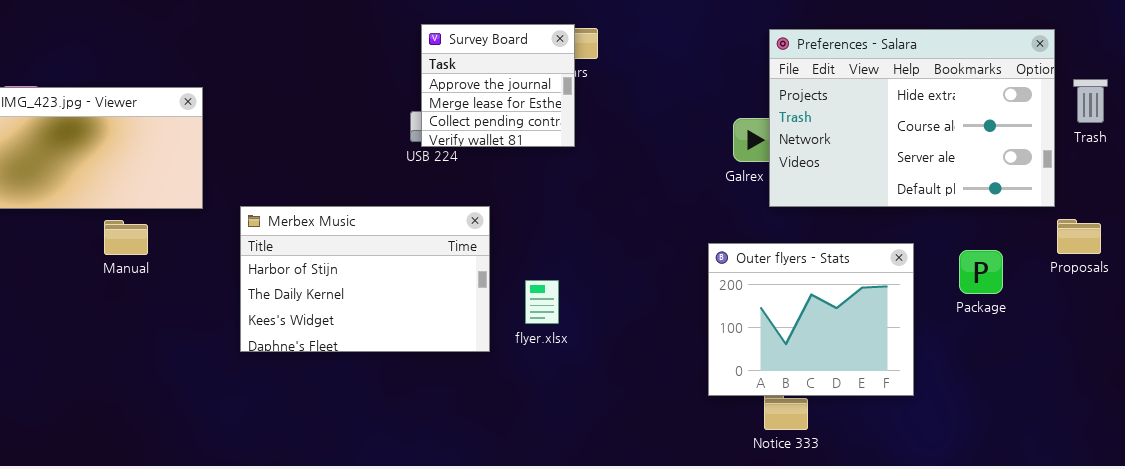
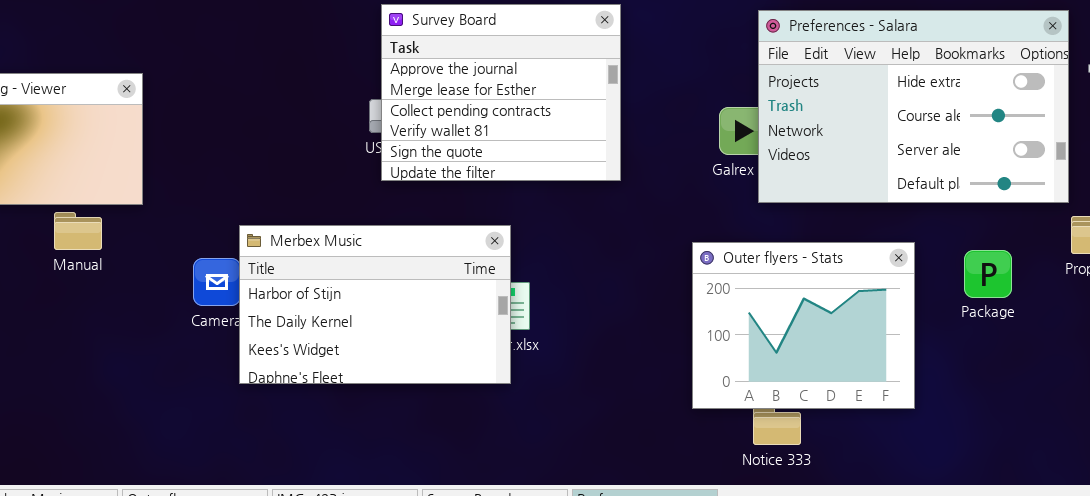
Survey Board: [421,24,575,147] -> [381,4,621,181], resized
Merbex Music: [240,206,490,352] -> [239,225,511,384], moved
Manual: [104,220,148,255] -> [54,212,102,250], moved

